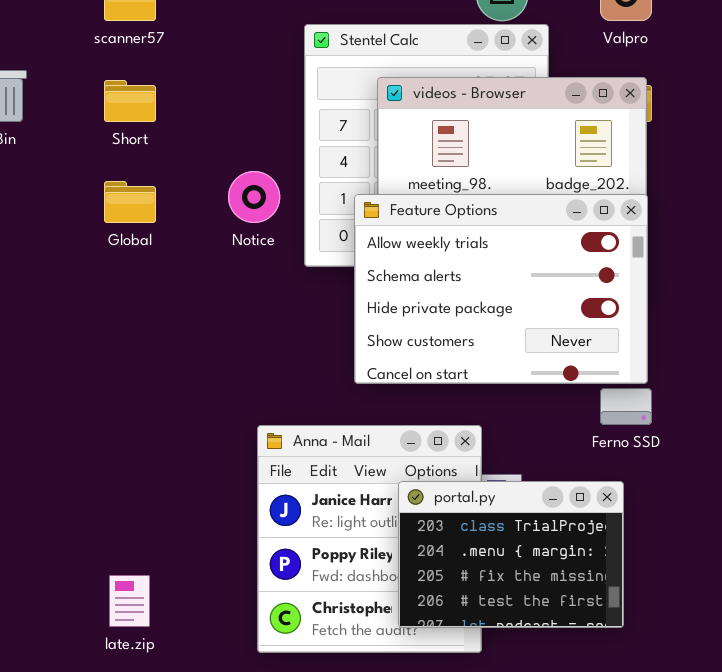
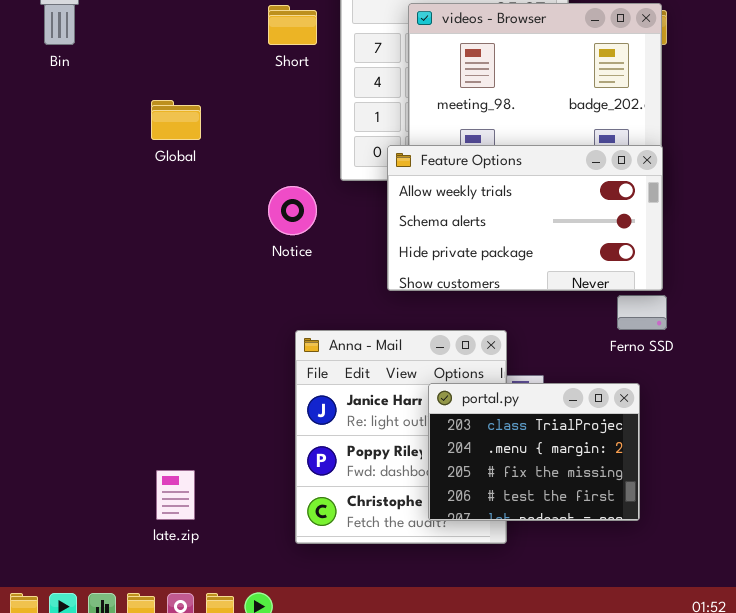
Short: [104,80,156,122] -> [268,5,317,45], moved
Notice: [228,171,280,223] -> [268,186,317,235], moved
Feature Options: [354,194,648,384] -> [387,145,663,291], resized

